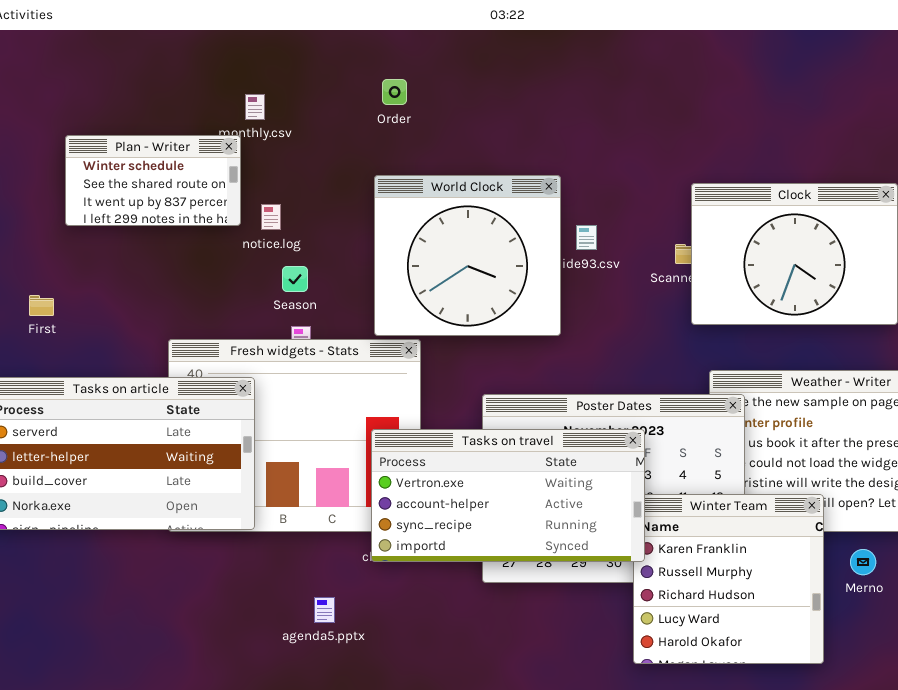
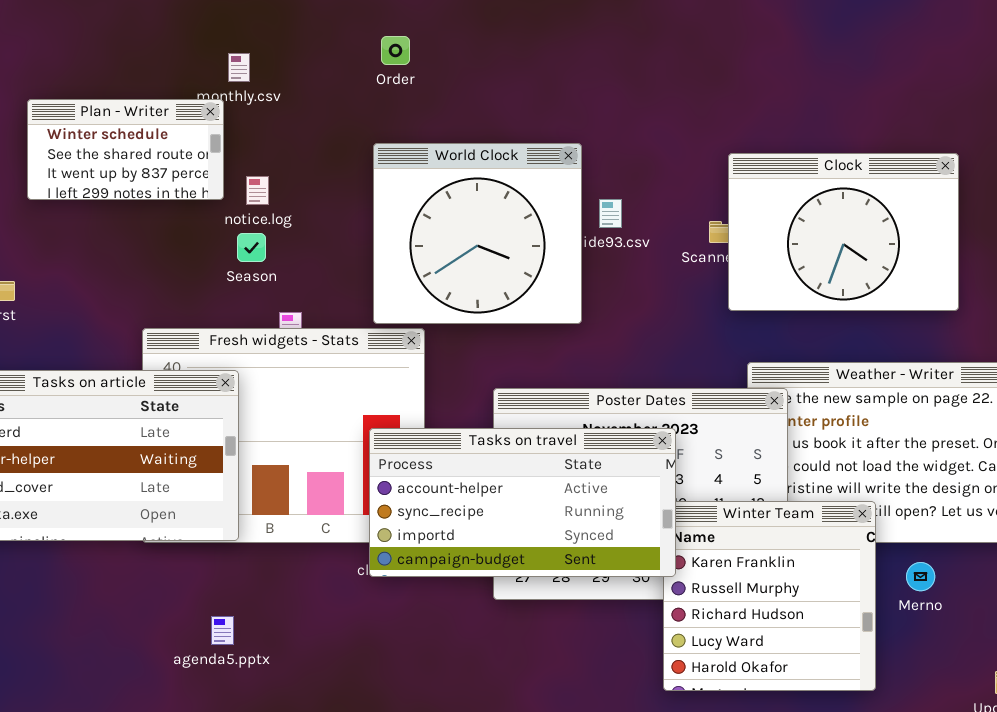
Season: [282,266,308,292] -> [237,233,266,262], moved
Tasks on travel: [371,429,645,562] -> [369,428,676,577], scrolled down 1 row
agenda5.pptx: [314,597,335,623] -> [211,616,234,645], moved

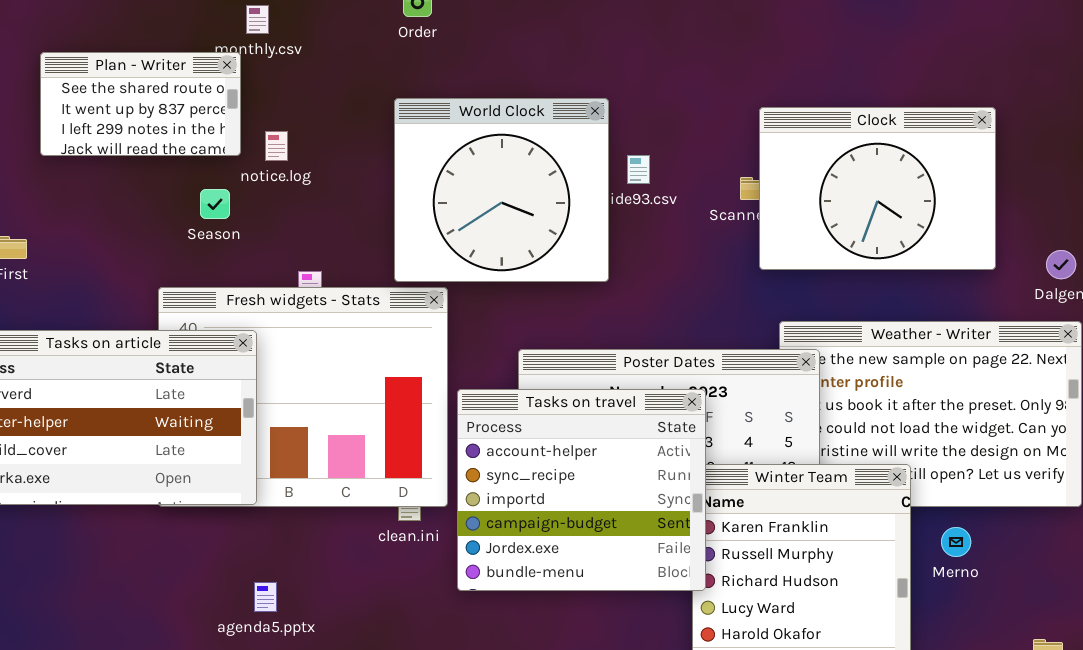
Plan - Writer: [27,99,224,200] -> [40,52,241,156], scrolled down 1 row
Season: [237,233,266,262] -> [200,189,230,219], moved
Tasks on travel: [369,428,676,577] -> [457,389,706,591], resized
agenda5.pptx: [211,616,234,645] -> [254,582,277,612], moved

